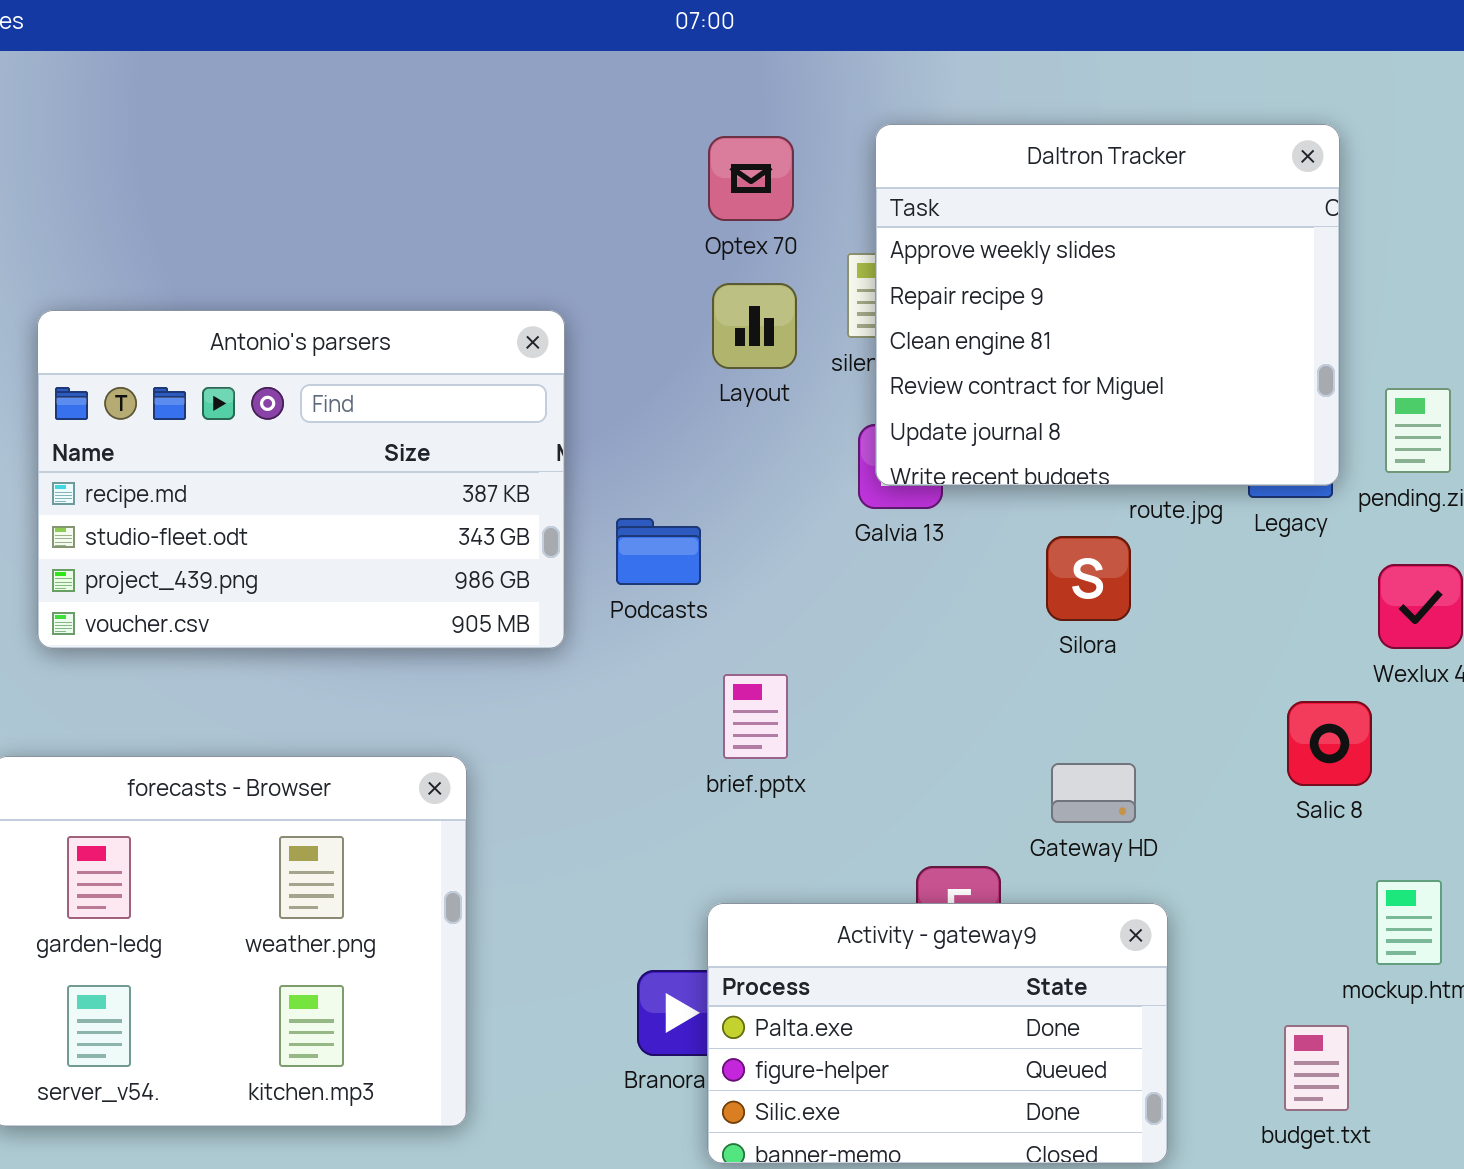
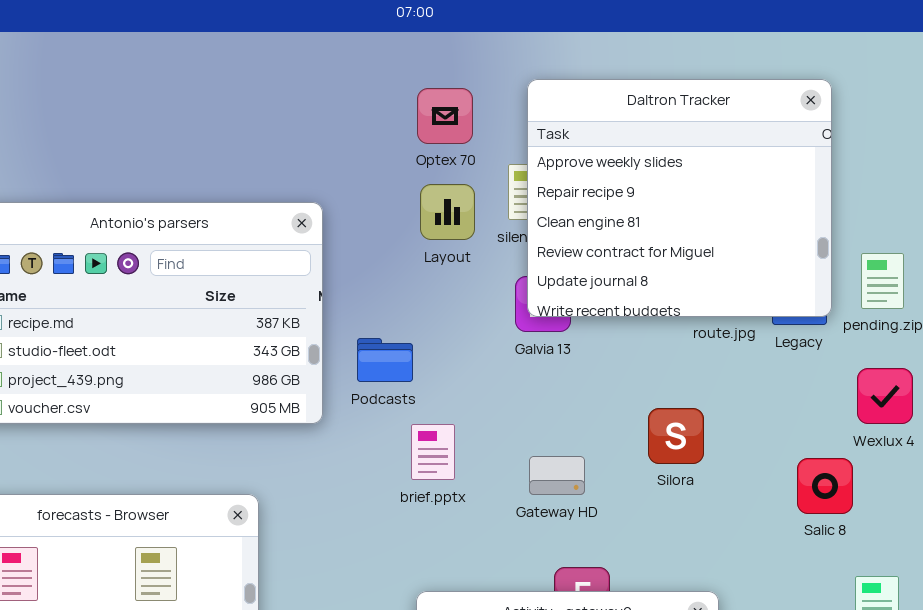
Silora: [1046,536,1131,621] -> [648,408,704,464], moved
brief.pptx: [723,674,788,759] -> [411,424,455,480], moved
Gateway HD: [1051,763,1136,823] -> [529,456,585,495], moved

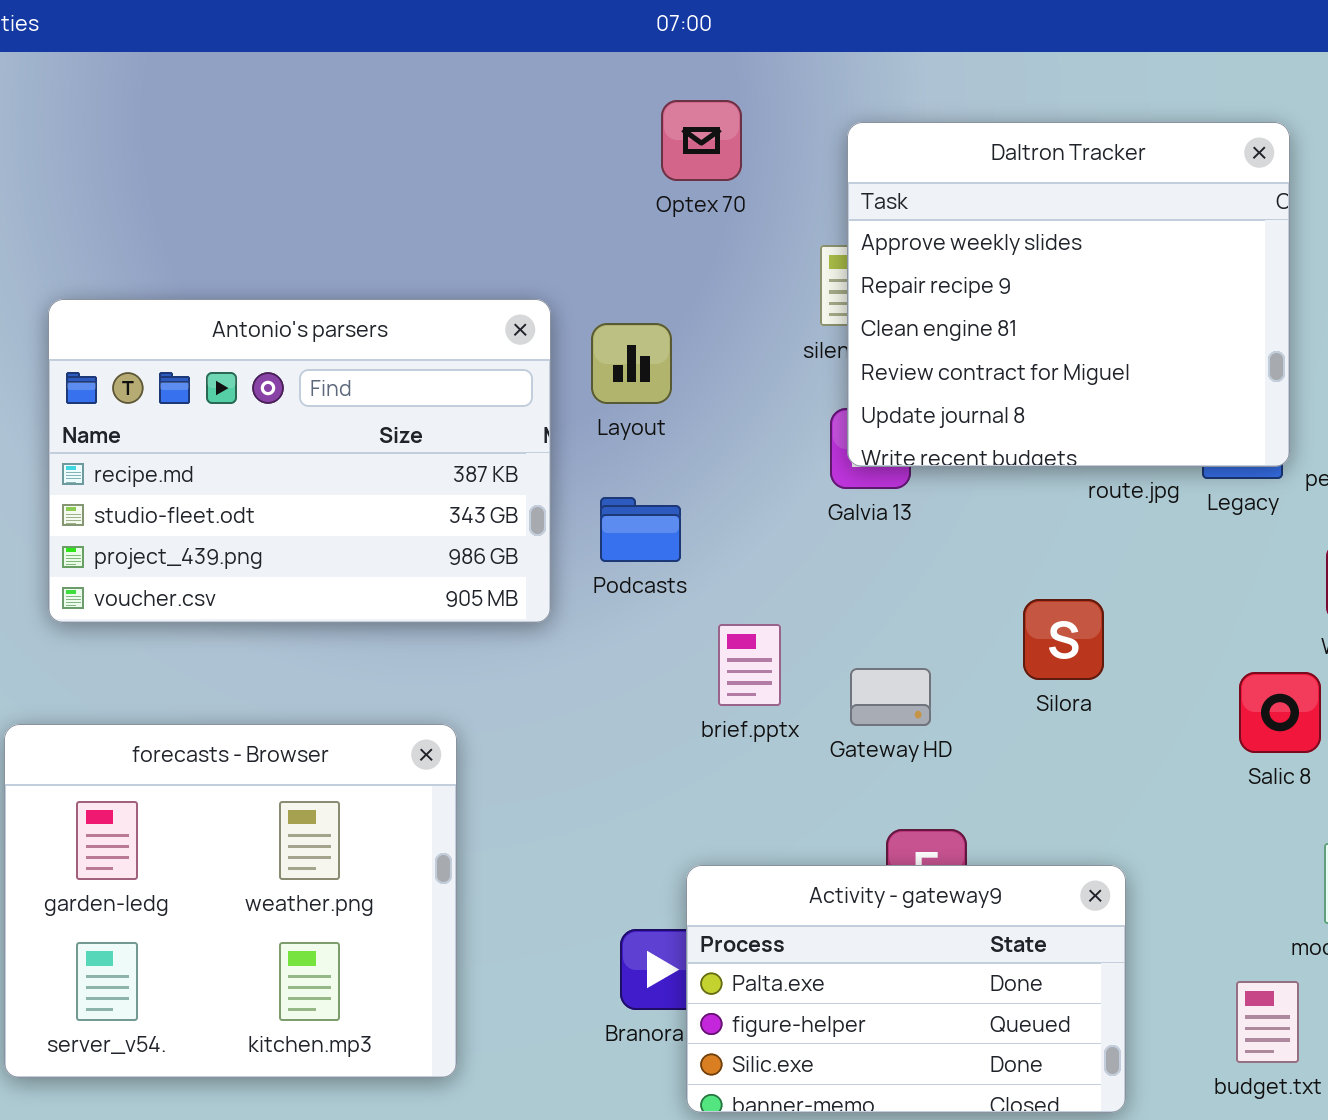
Optex 70: [417,88,473,144] -> [661,100,742,181], moved
Layout: [420,184,475,240] -> [591,323,672,404], moved
brief.pptx: [411,424,455,480] -> [718,624,781,706], moved

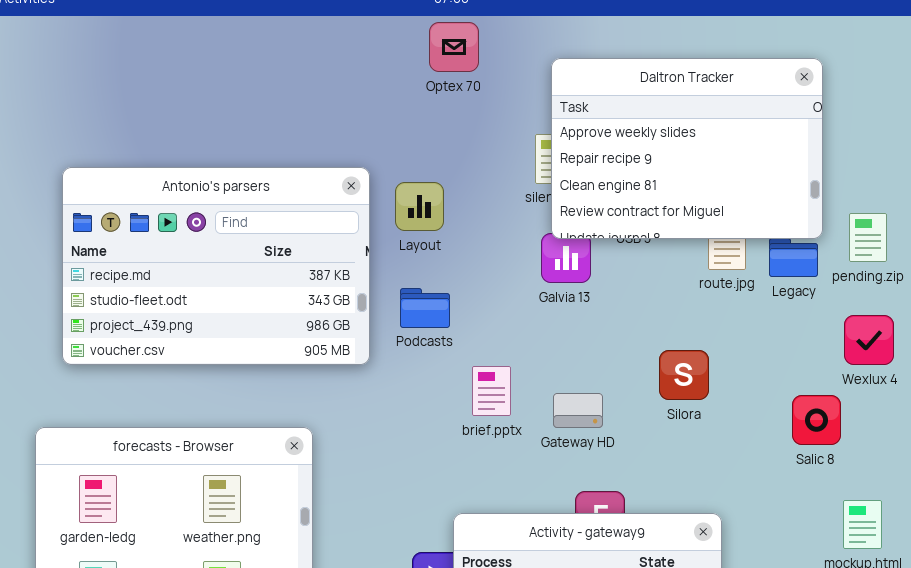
Optex 70: [661,100,742,181] -> [429,22,479,72], moved
Daltron Tracker: [847,122,1290,467] -> [551,58,823,239], resized

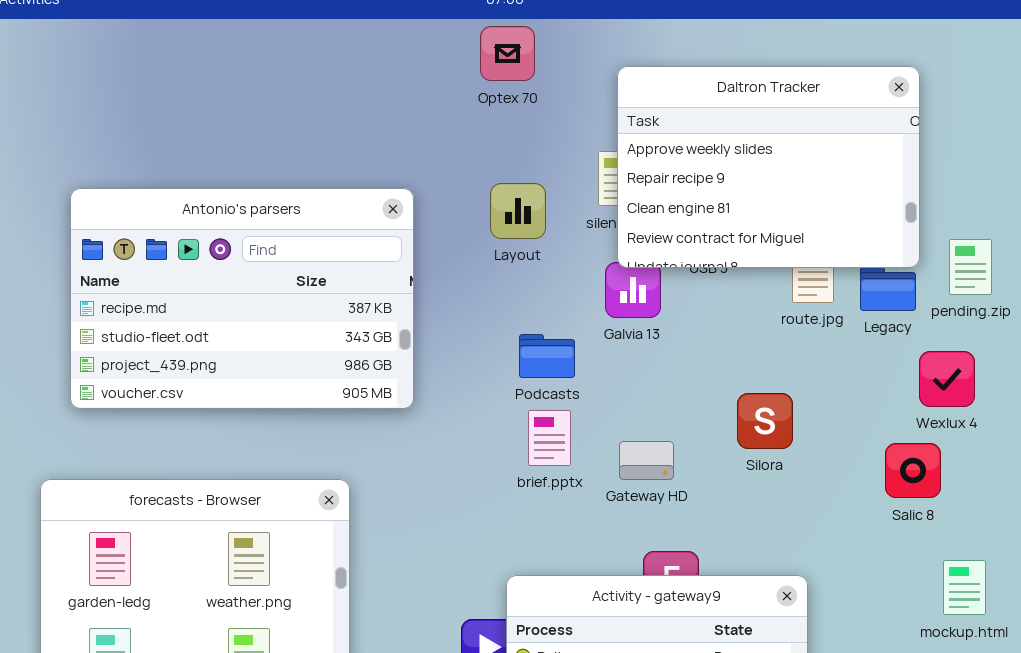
Layout: [395,182,444,231] -> [490,183,546,239], moved
Podcasts: [400,288,450,328] -> [519,334,575,378], moved
Wexlux 4: [844,315,894,365] -> [919,351,975,407], moved

